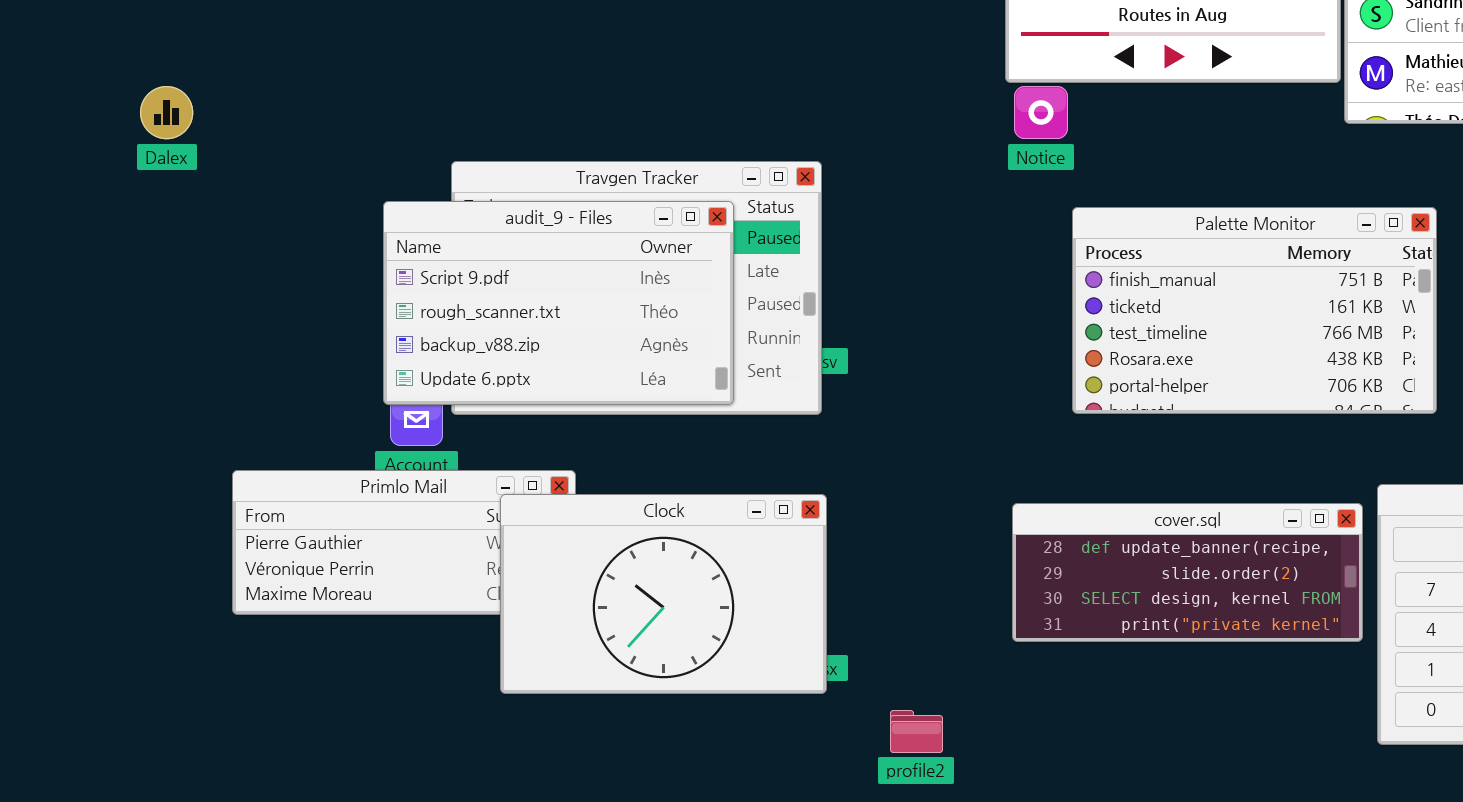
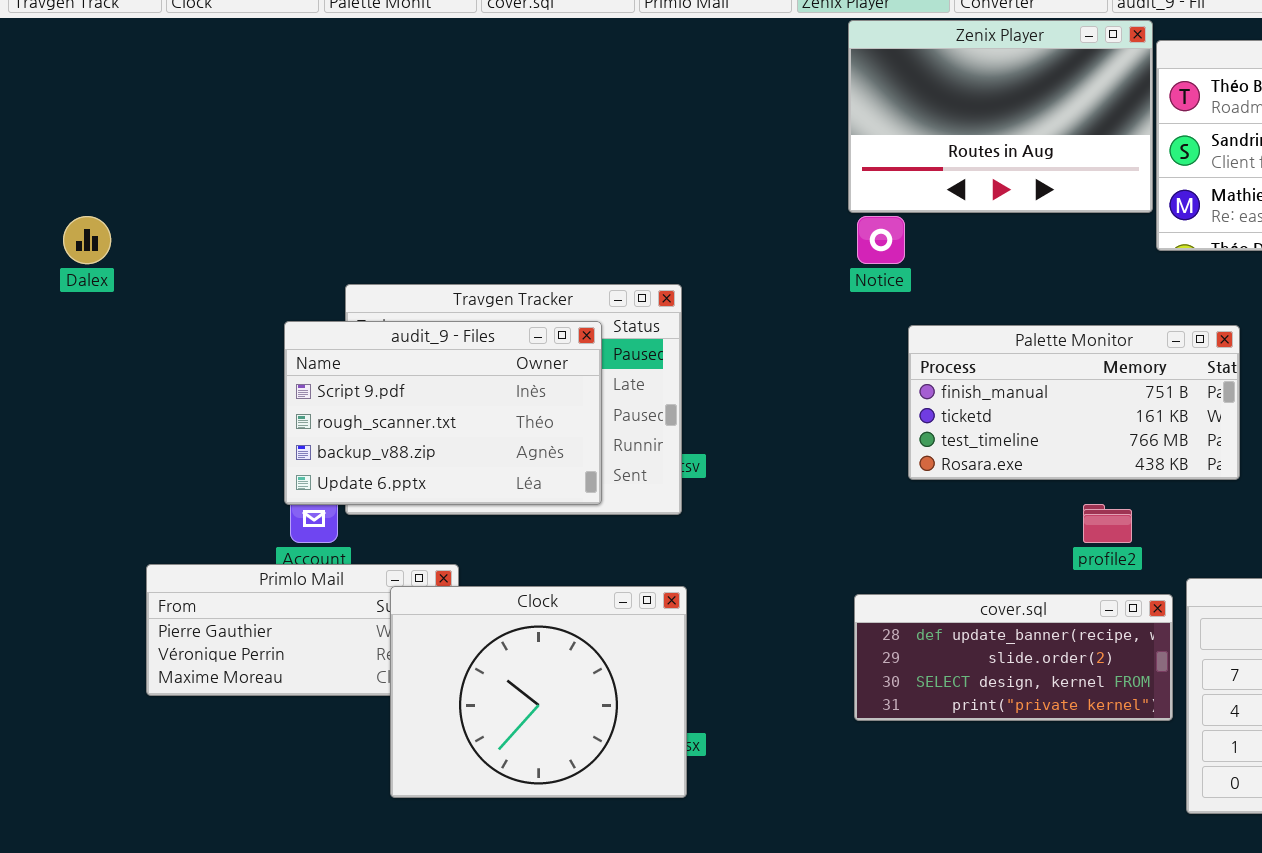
Palette Monitor: [1072,207,1437,414] -> [908,325,1240,480], resized
Clock: [500,494,827,694] -> [390,586,687,798], resized
profile2: [890,710,943,753] -> [1083,504,1132,543], moved

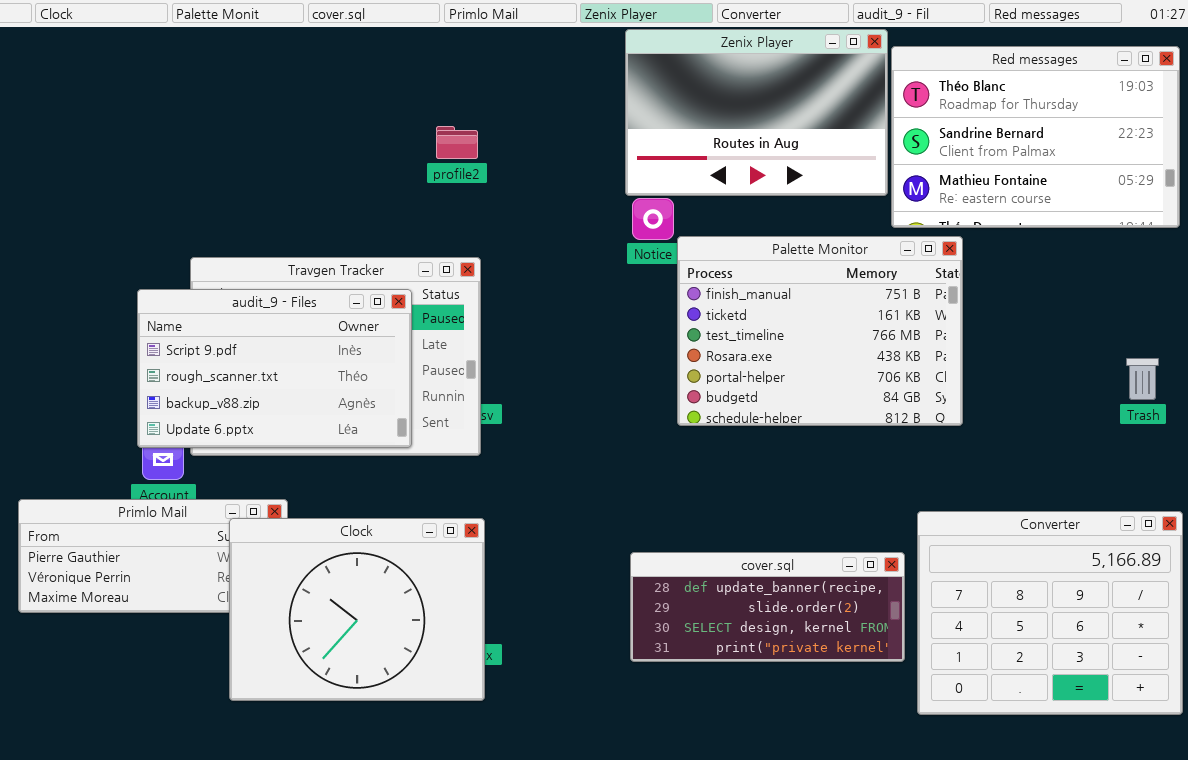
Palette Monitor: [908,325,1240,480] -> [677,236,963,426], resized
profile2: [1083,504,1132,543] -> [436,126,478,159], moved
cover.sql: [854,594,1173,721] -> [630,552,905,662], moved

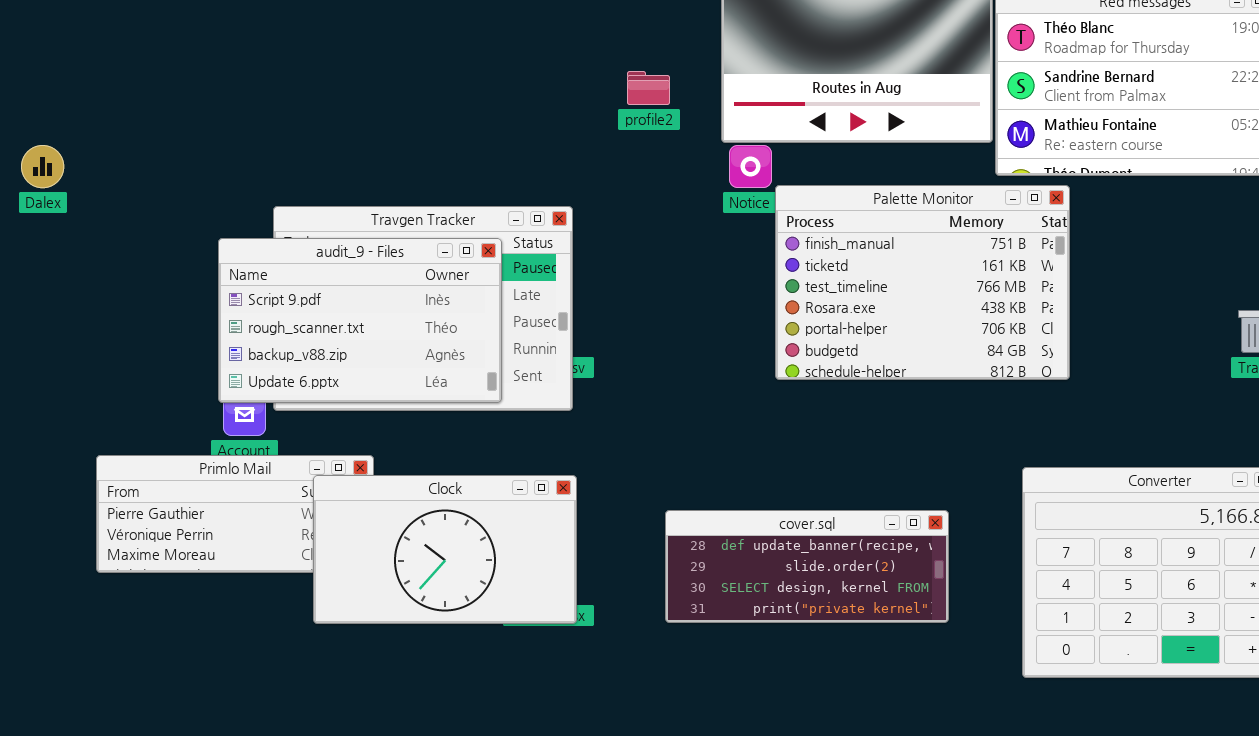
profile2: [436,126,478,159] -> [627,71,670,105], moved
Clock: [229,518,485,701] -> [313,475,577,624], resized
cover.sql: [630,552,905,662] -> [665,510,949,623], moved

